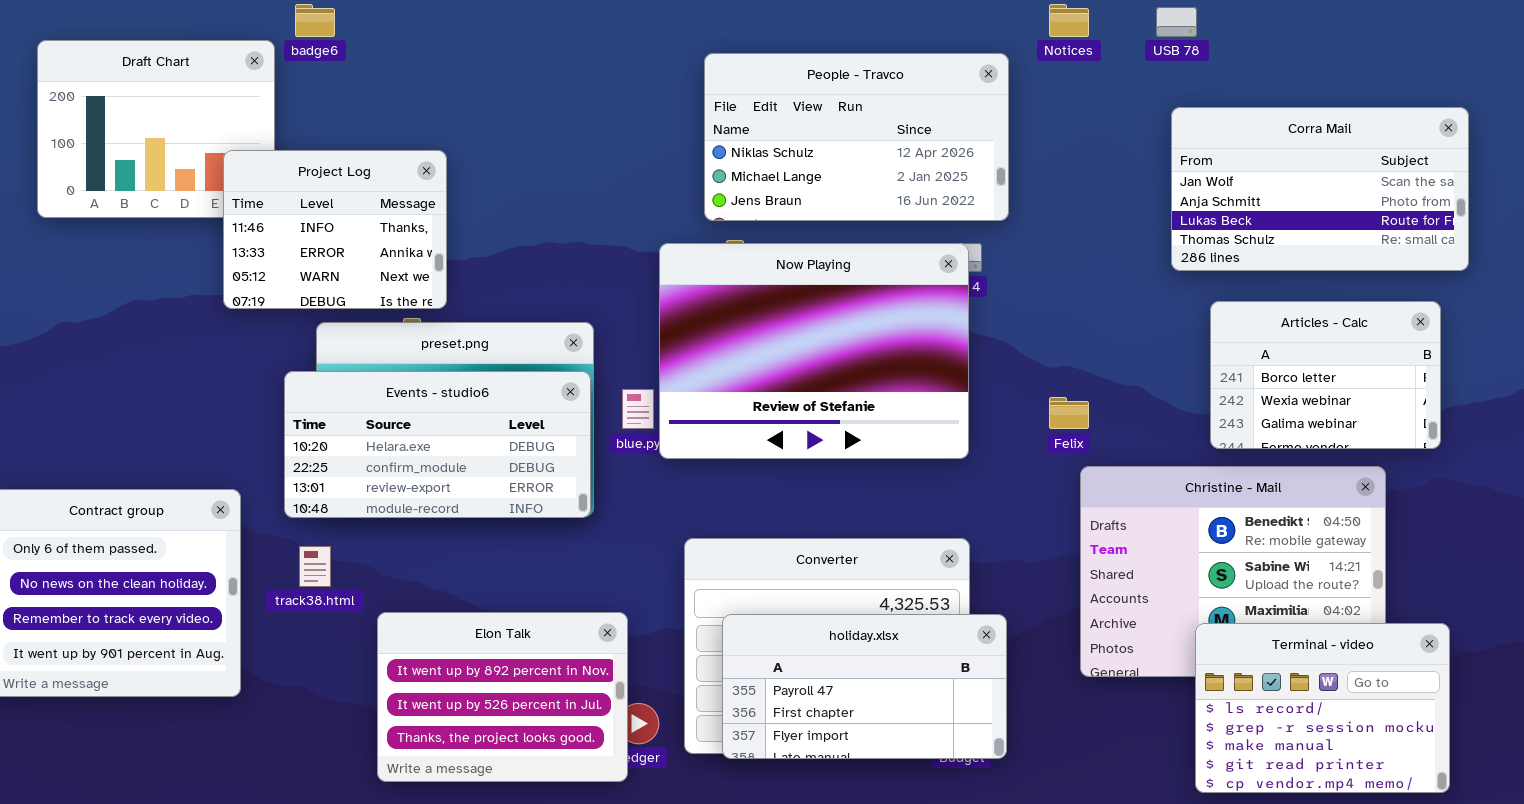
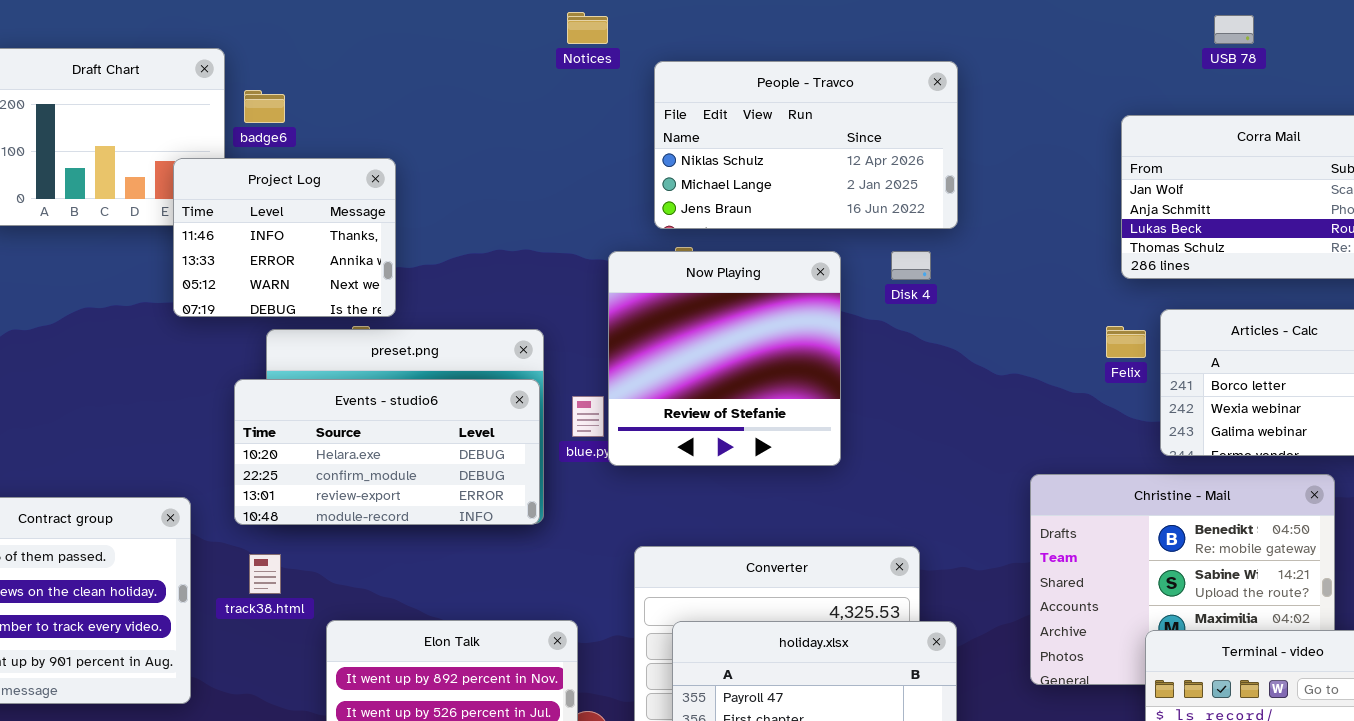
badge6: [295,4,335,37] -> [244,90,285,123], moved
Notices: [1049,4,1089,37] -> [567,12,608,44], moved
USB 78: [1156,7,1197,37] -> [1214,15,1254,44], moved
Now Playing: [659,243,969,459] -> [608,251,841,466], resized
Felix: [1049,397,1089,429] -> [1106,326,1146,358], moved

